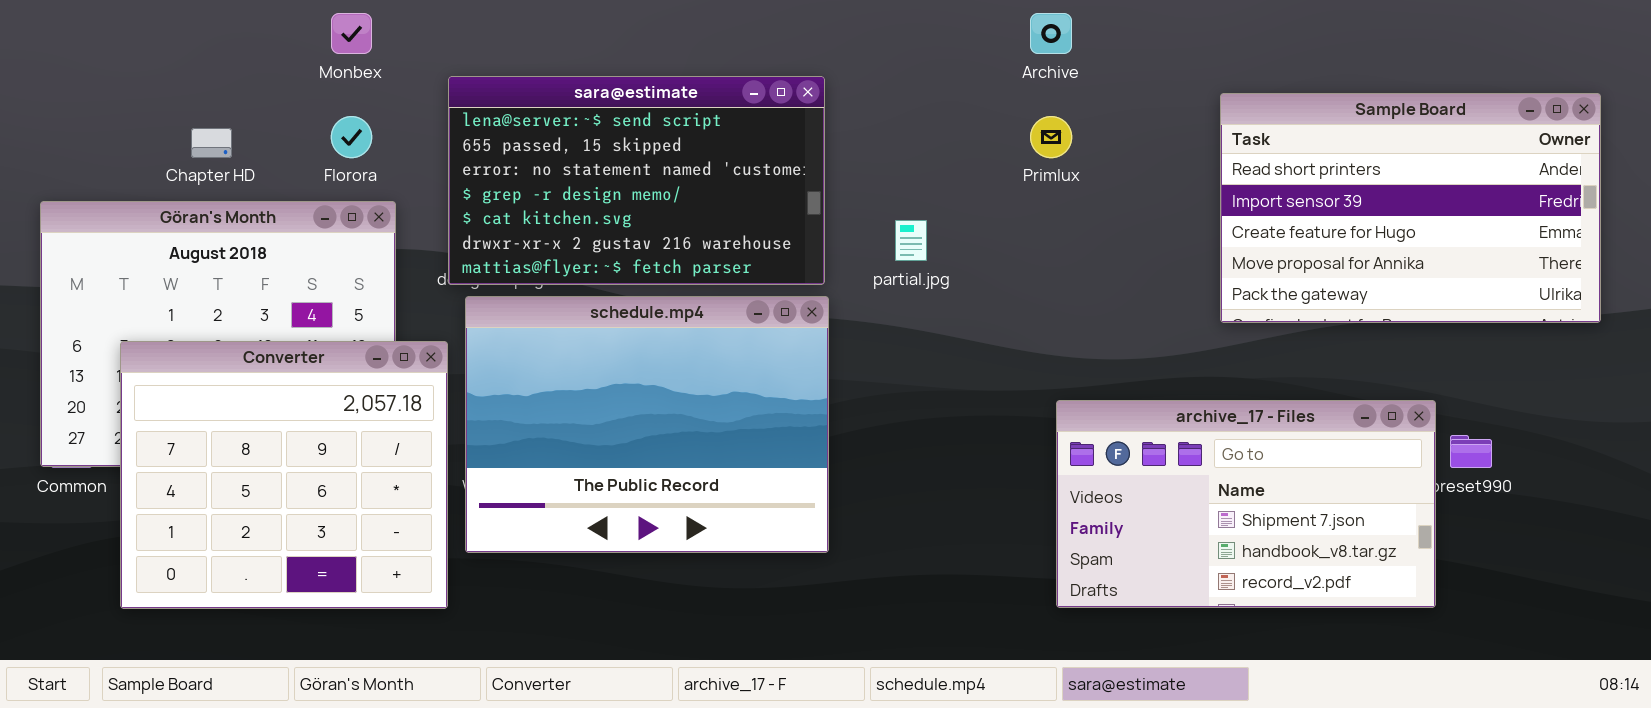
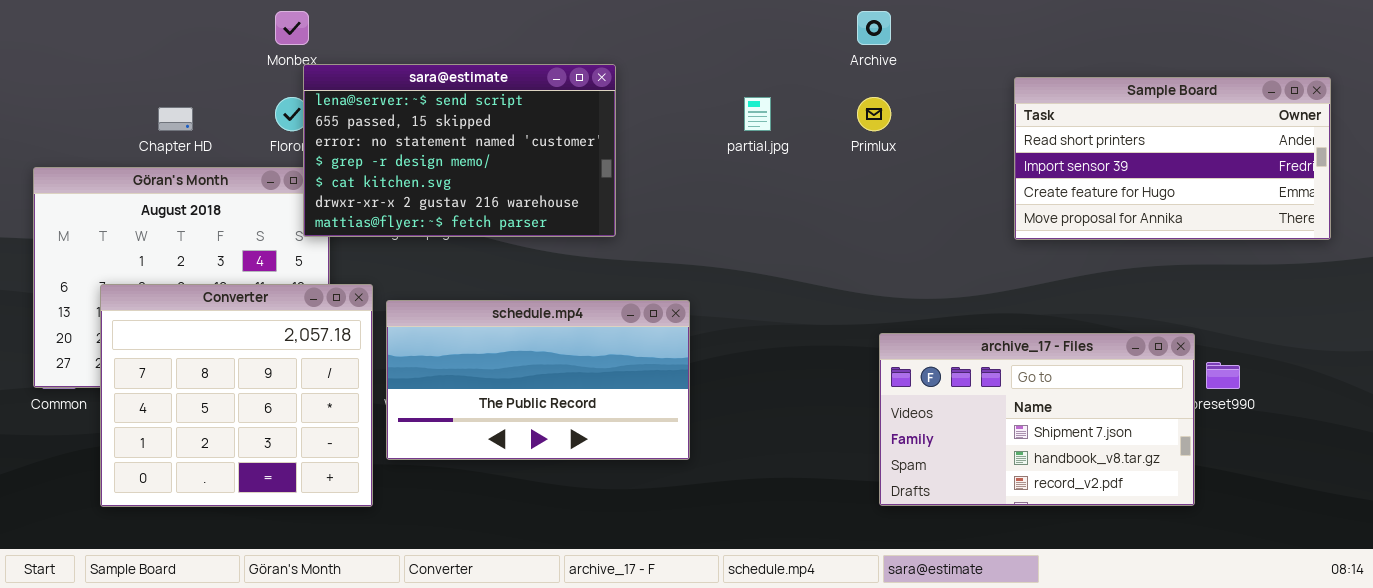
sara@estimate: [448,76,825,285] -> [303,64,616,237], moved
Sample Board: [1220,93,1601,323] -> [1014,77,1331,240], resized
partial.jpg: [895,220,927,261] -> [744,97,771,131], moved
schedule.mp4: [465,296,829,553] -> [386,300,690,460], resized

